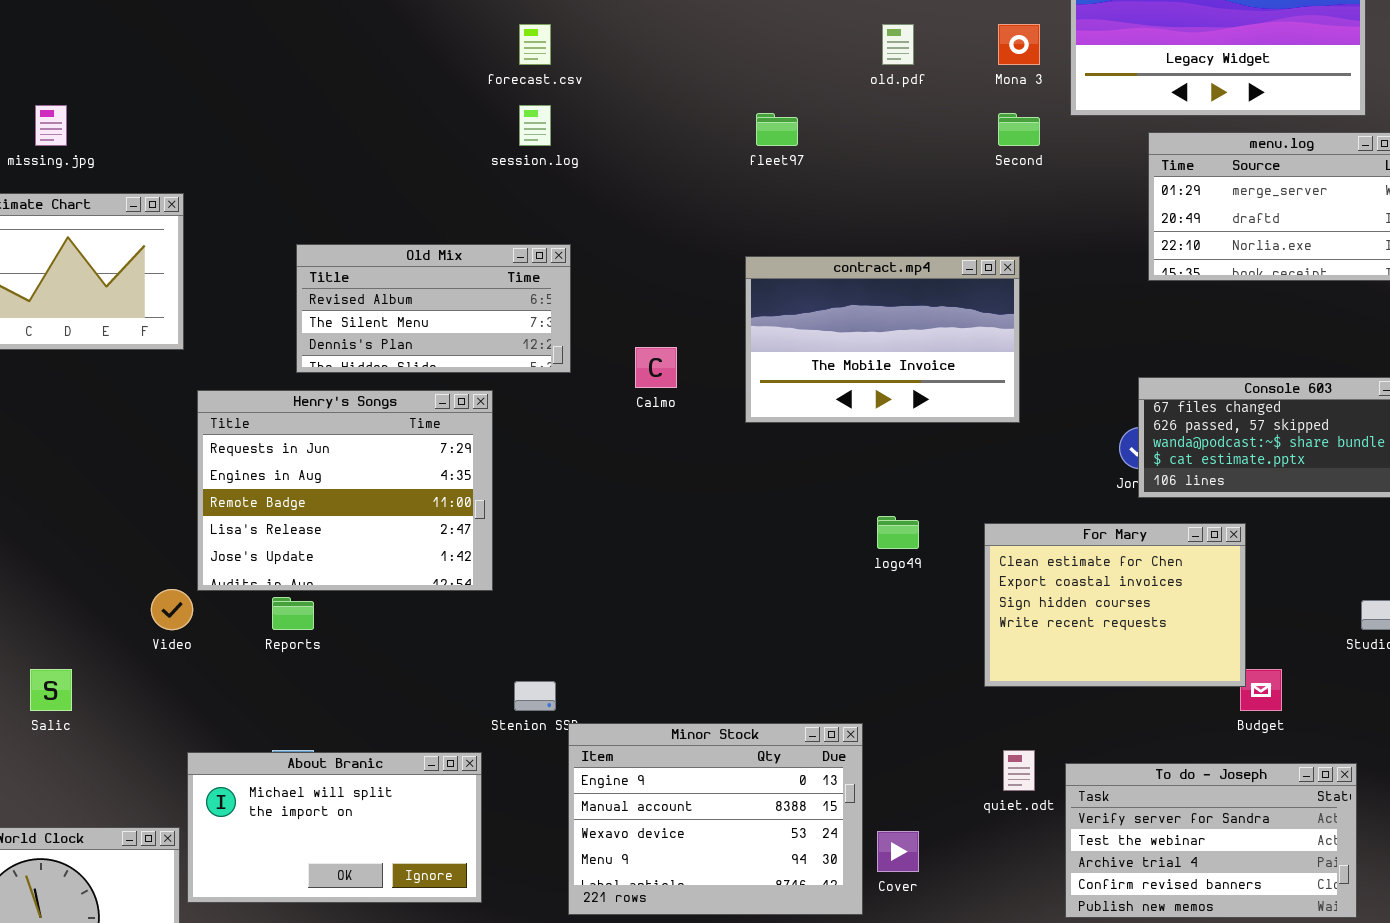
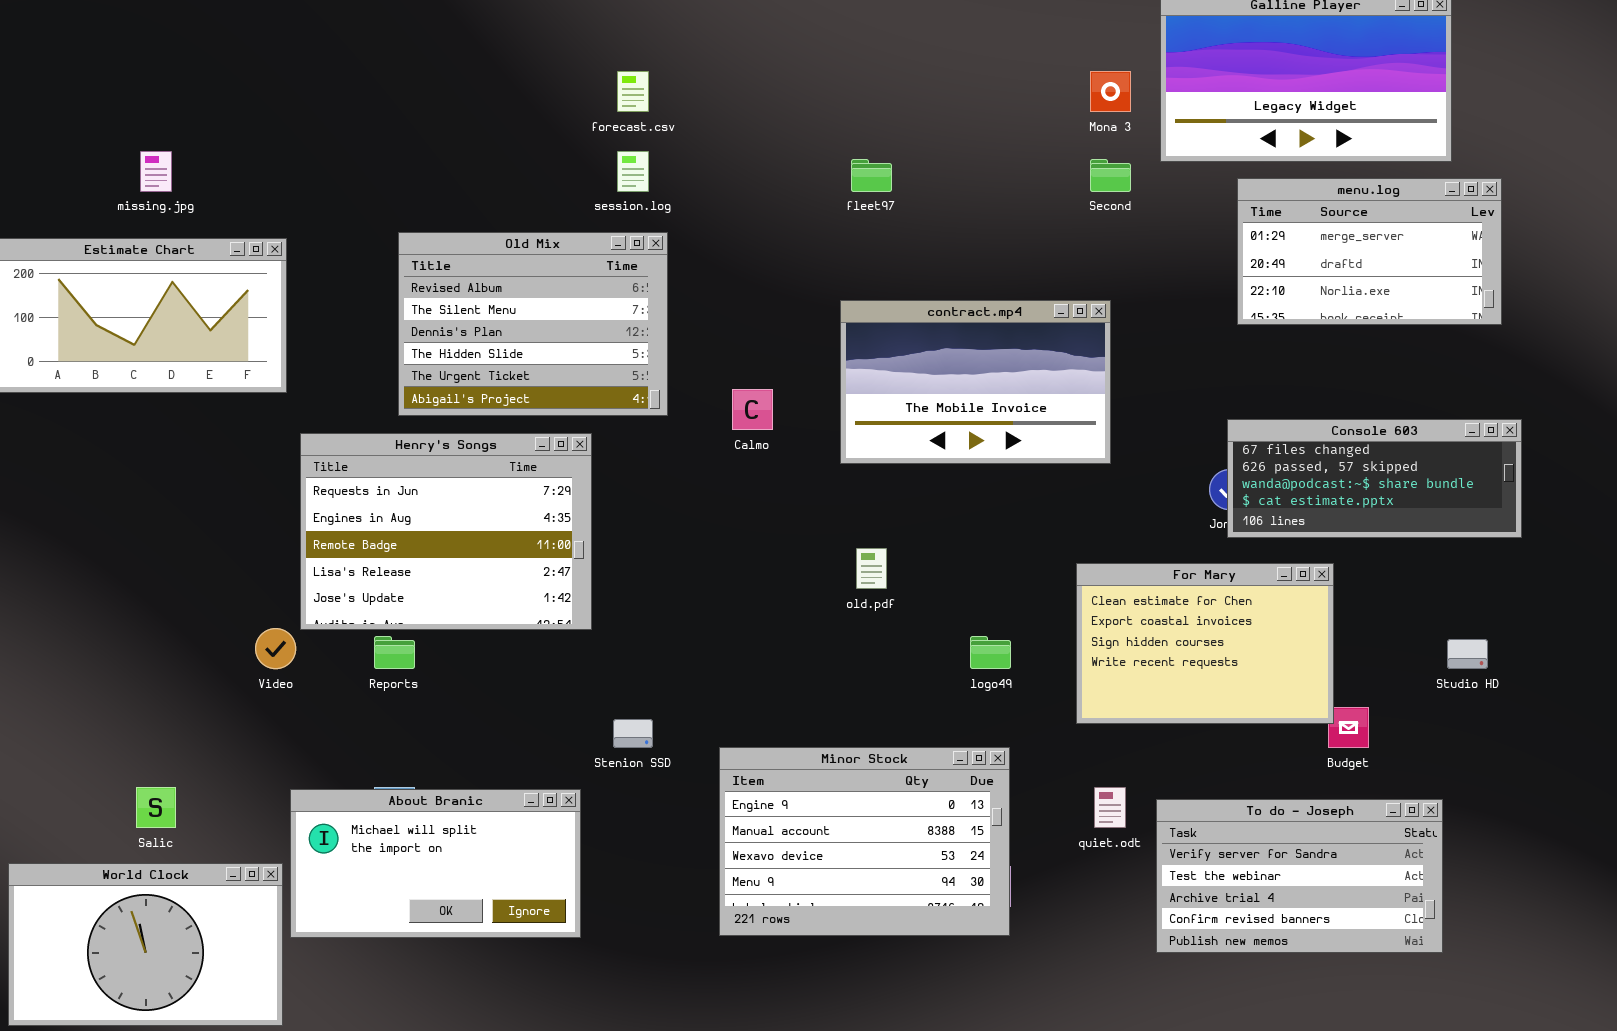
old.pdf: [882,24,914,65] -> [856,548,887,589], moved
Old Mix: [296,244,571,373] -> [398,232,668,416], resized
logo49: [877,516,919,549] -> [970,636,1011,669], moved
Salic: [30,669,72,711] -> [136,787,176,828], moved
Minor Stock: [568,723,863,915] -> [719,747,1010,936], moved

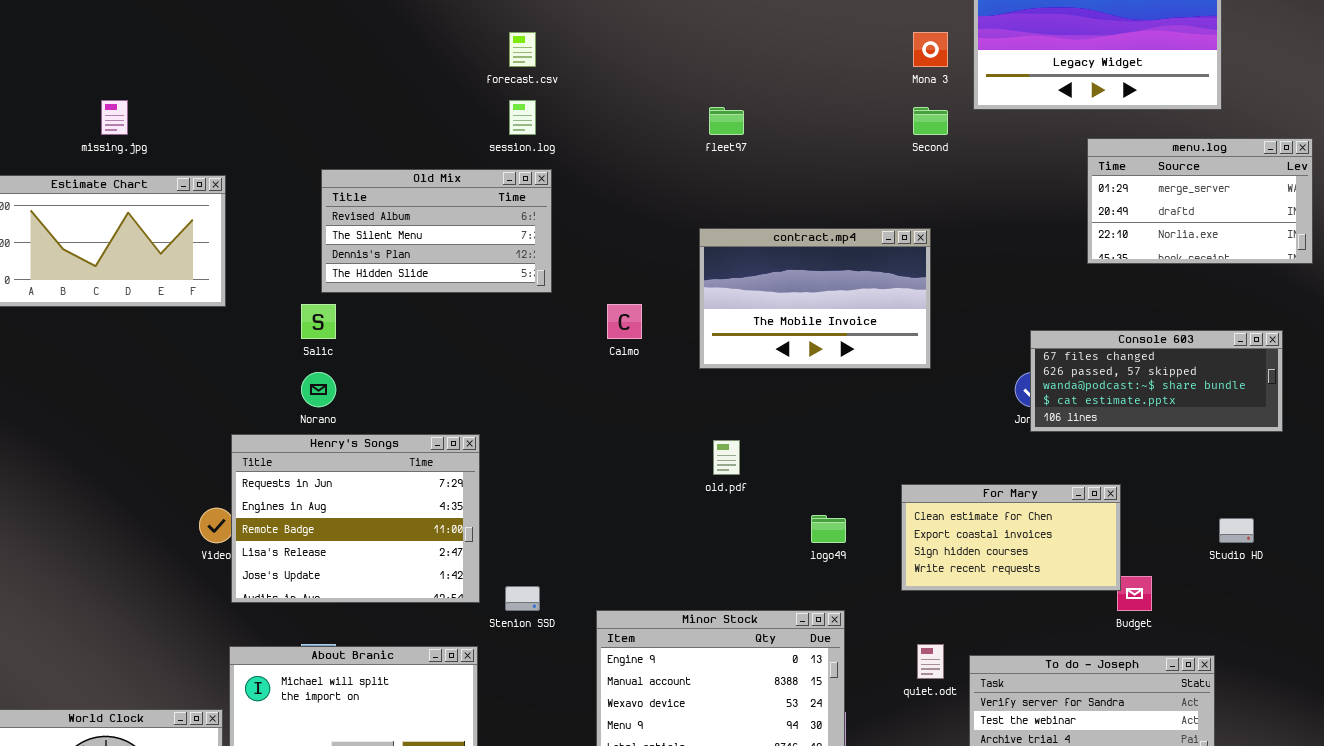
menu.log: [1237,178,1502,325] -> [1087,138,1313,264], moved
Old Mix: [398,232,668,416] -> [321,169,552,293], resized
Henry's Songs: [300,433,592,630] -> [231,434,480,603], moved
For Mary: [1076,563,1334,724] -> [901,484,1121,591], resized
Salic: [136,787,176,828] -> [301,304,336,339], moved

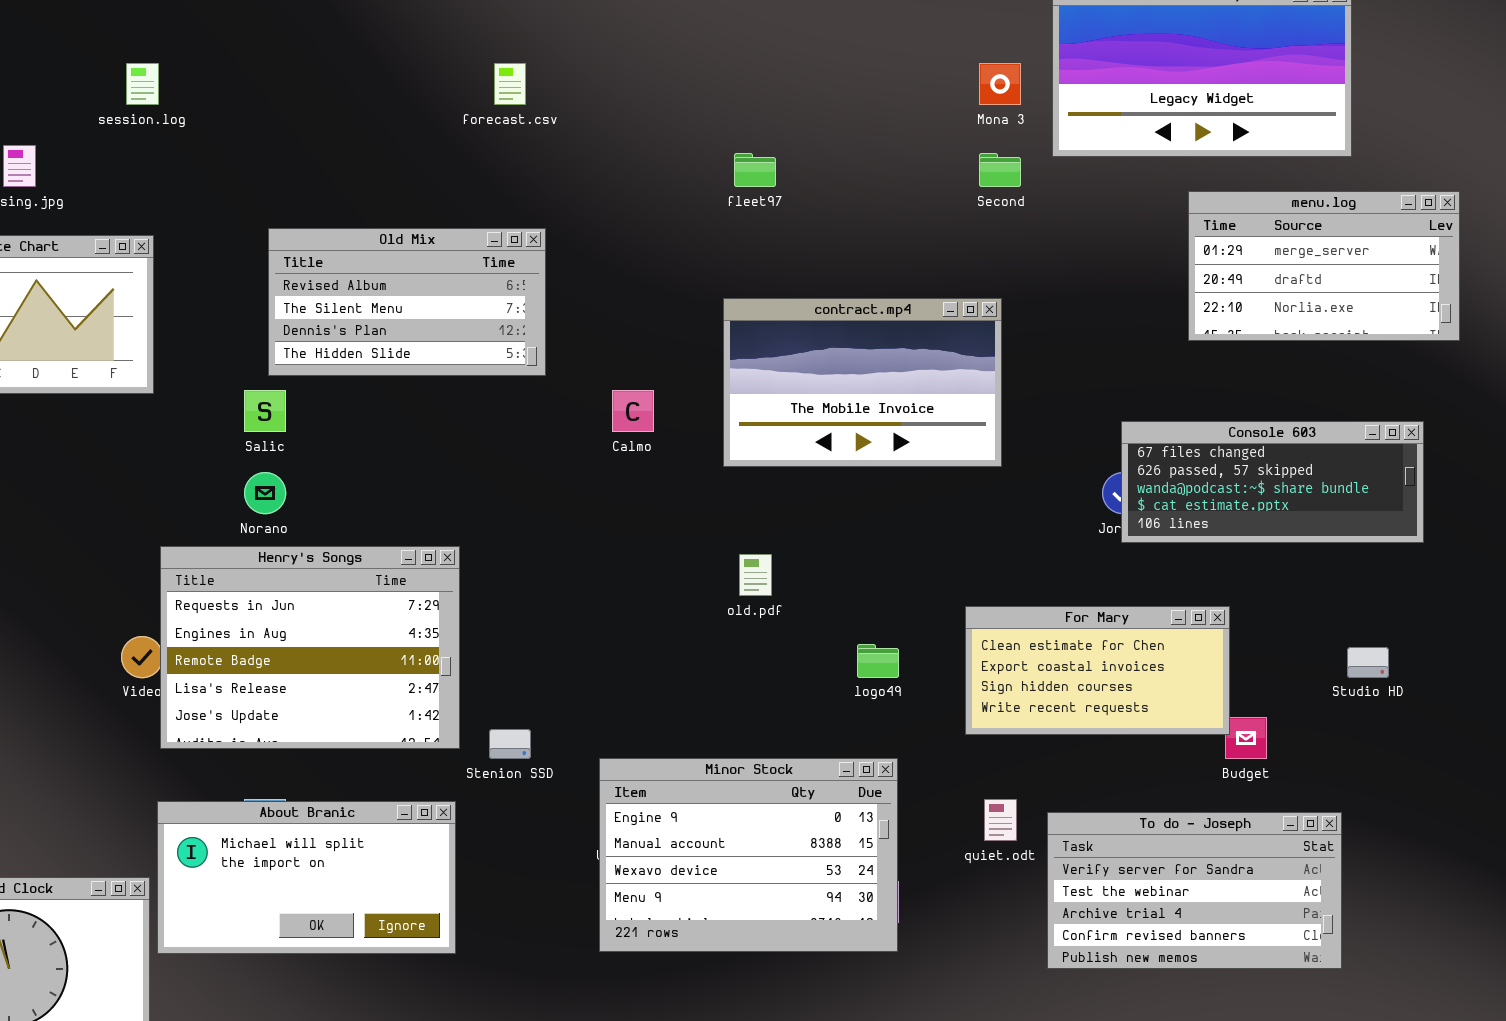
session.log: [509,100,536,135] -> [126,63,159,105], moved

